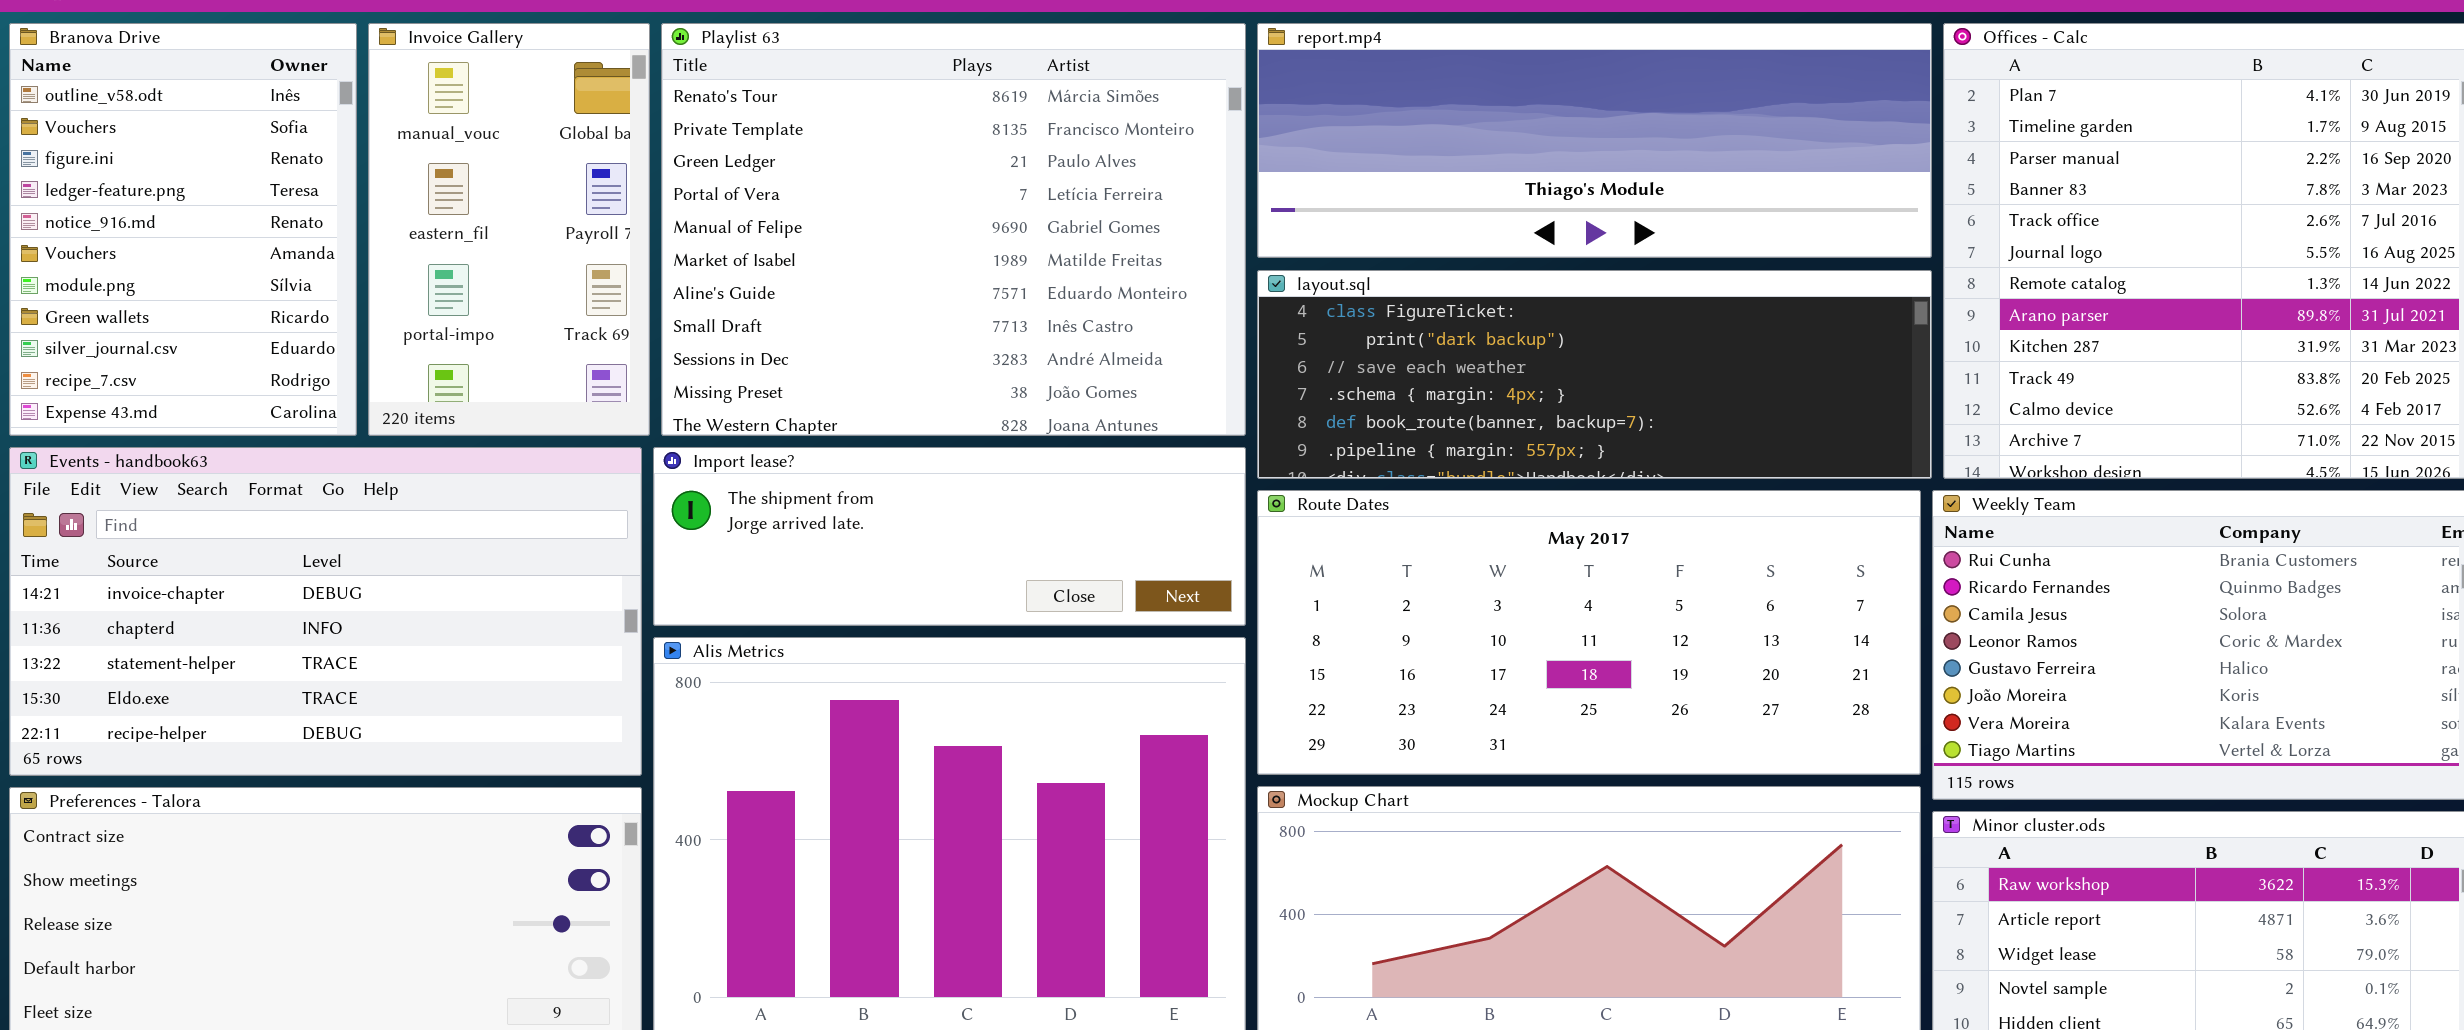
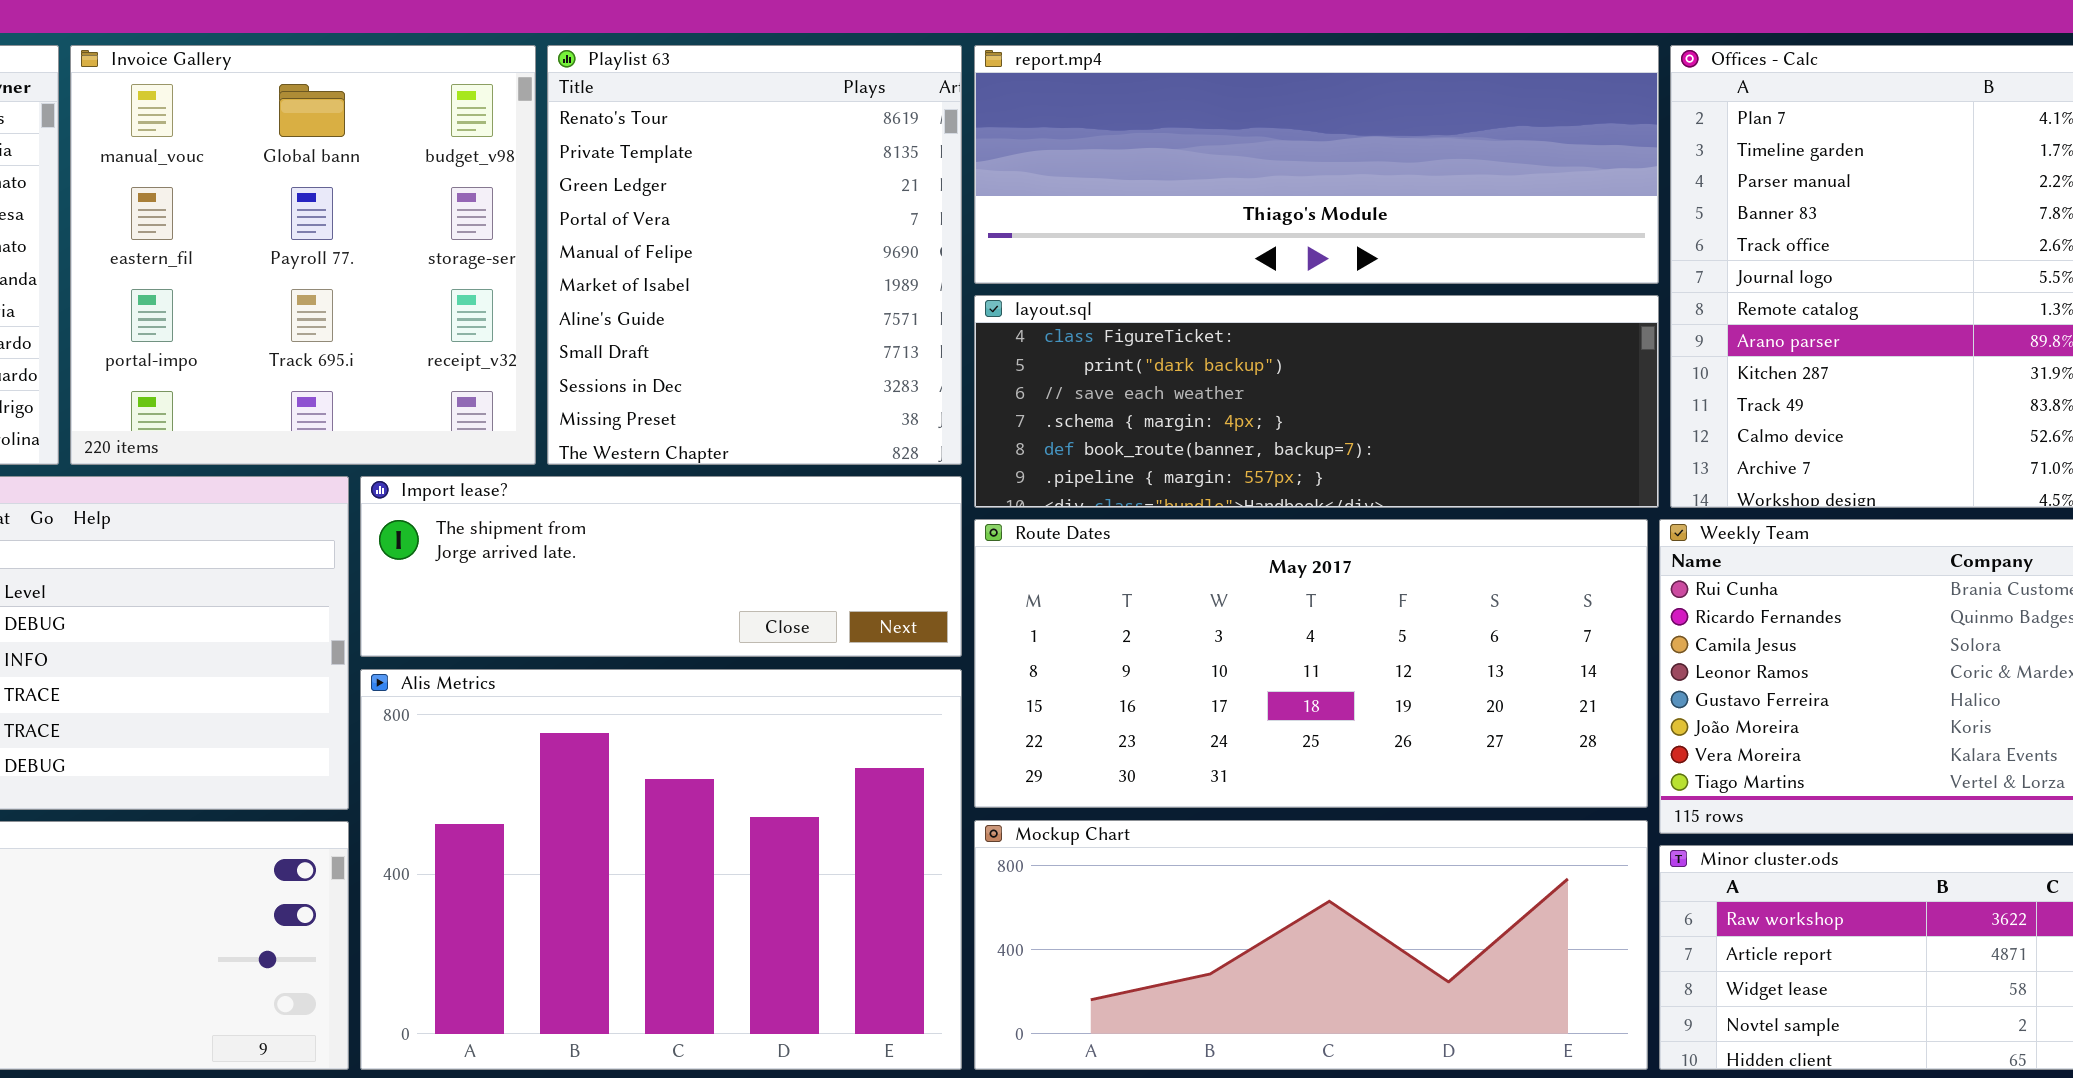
Invoice Gallery: [368,23,650,436] -> [70,45,536,465], resized
Playlist 63: [661,23,1246,436] -> [547,45,962,465], resized

